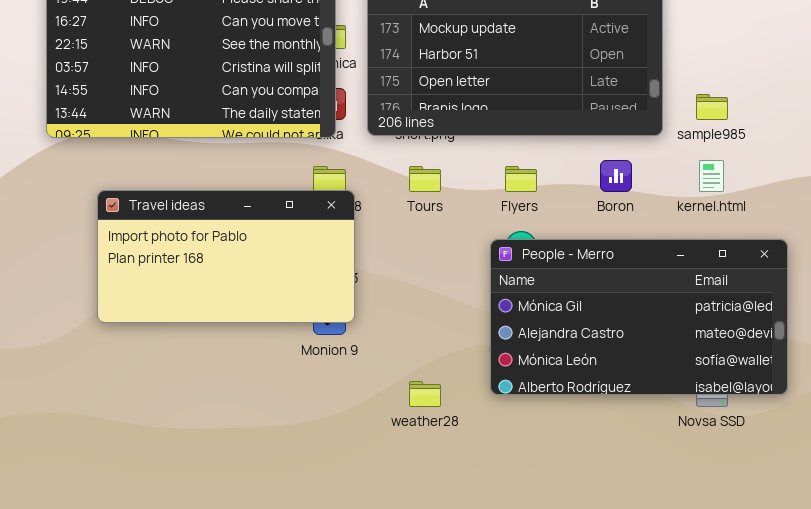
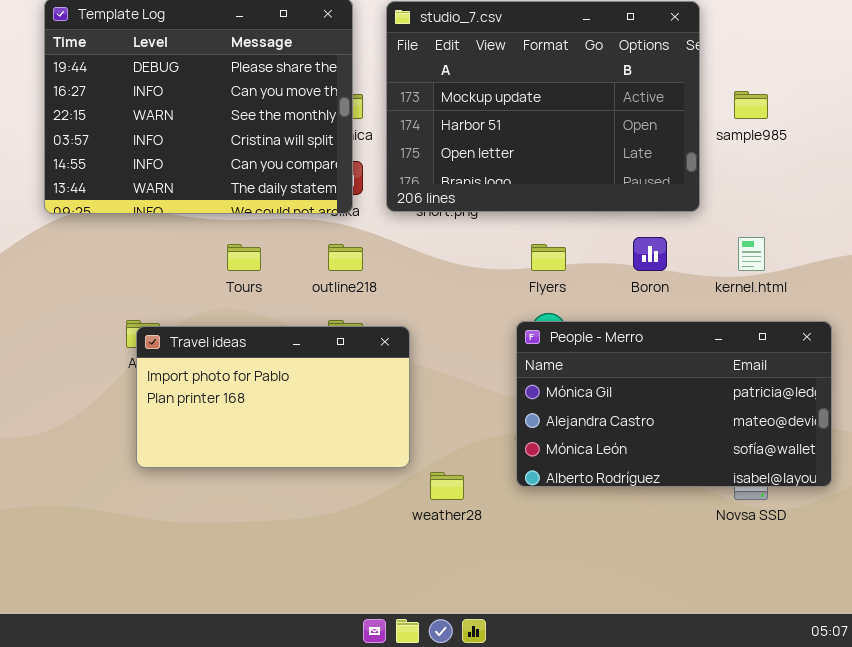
sample985: [696,94,728,120] -> [734,91,768,119], moved
Tours: [409,166,441,192] -> [227,244,261,271], moved
Travel ideas: [97,190,355,323] -> [136,326,410,468], moved

